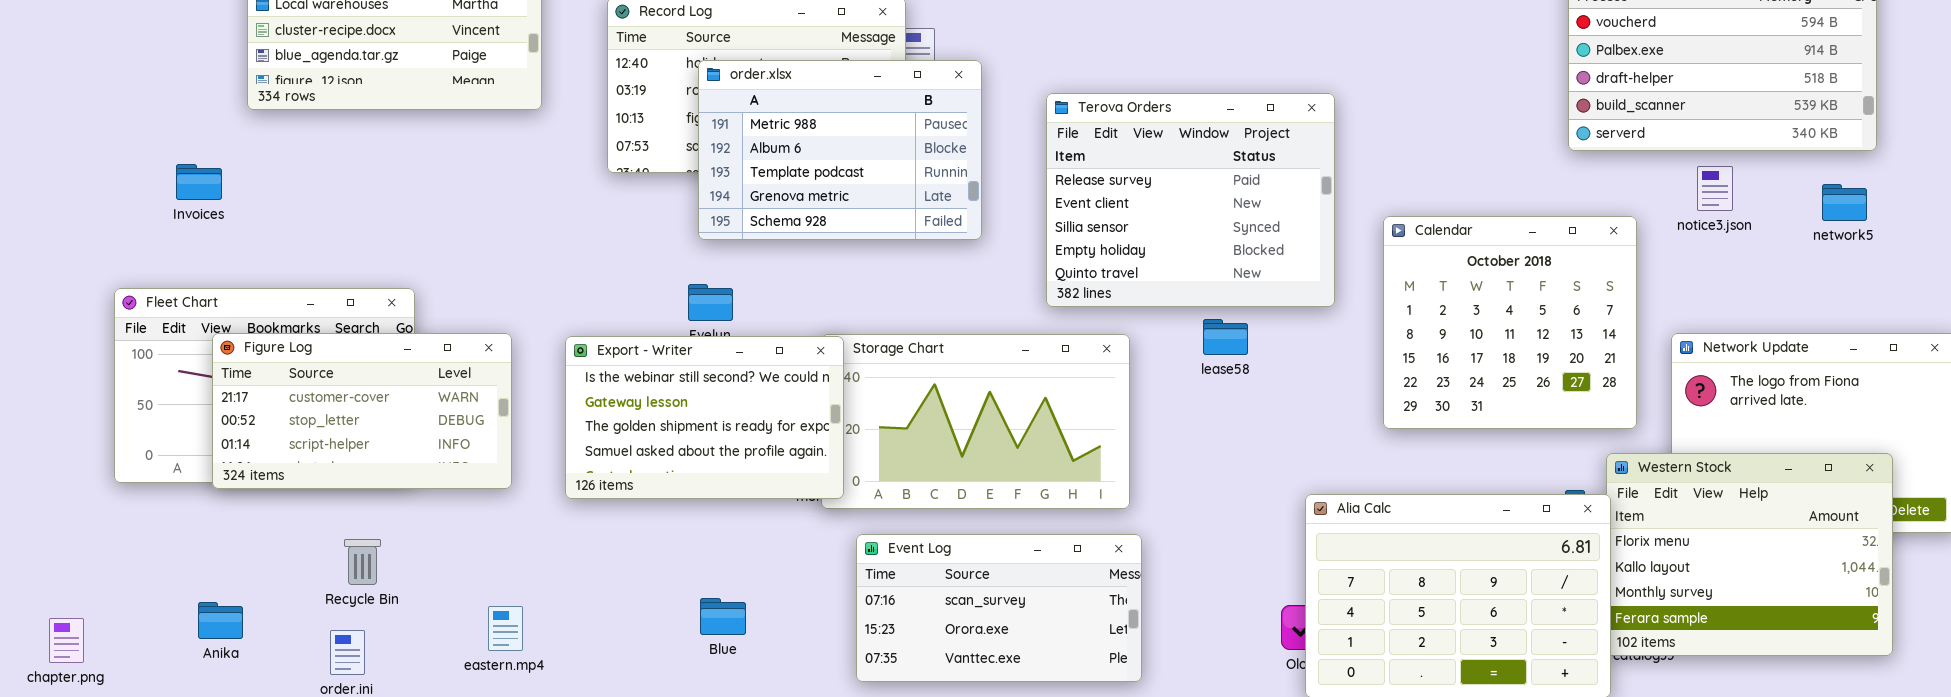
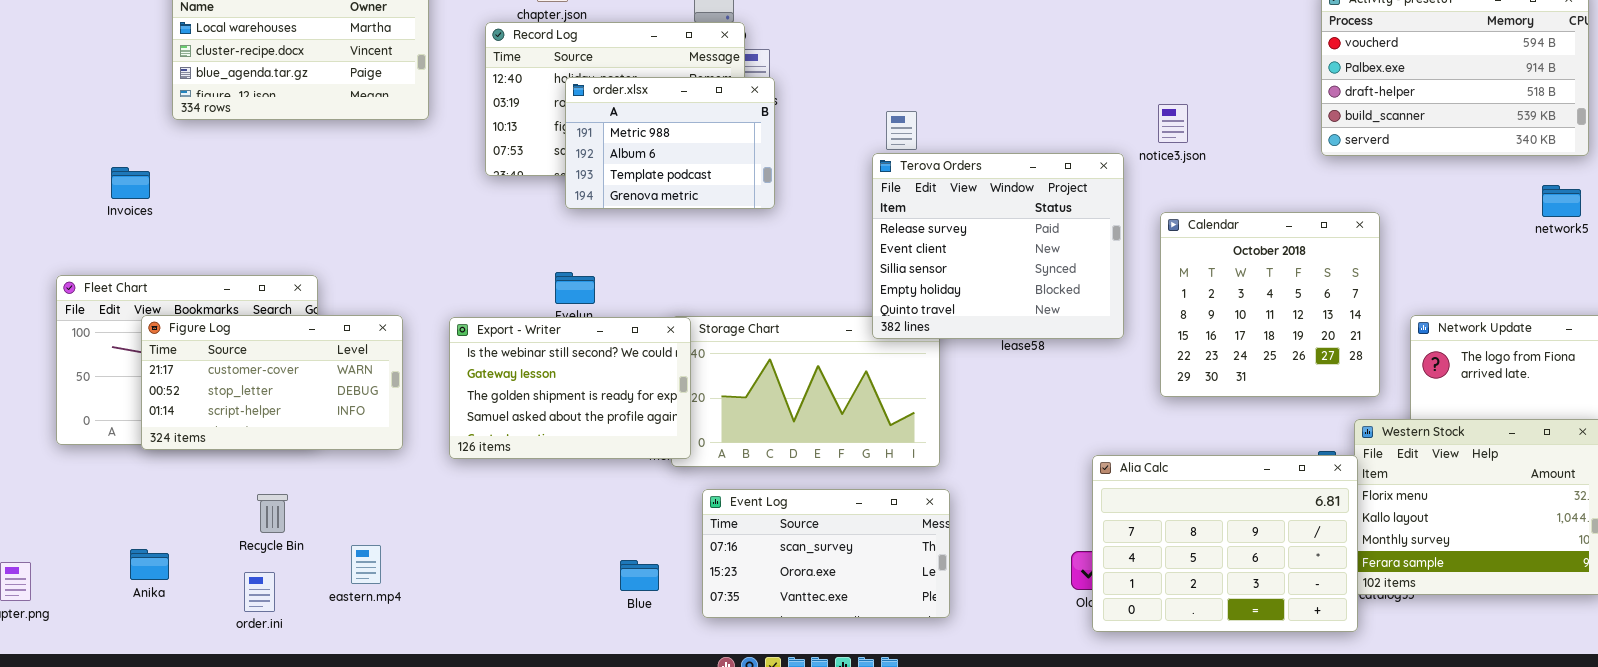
order.xlsx: [698,60,982,240] -> [565,77,775,209], resized
Terova Orders: [1046,93,1335,307] -> [872,153,1124,339], moved
notice3.json: [1697,166,1733,211] -> [1158,104,1188,143], moved
Blue: [700,598,746,635] -> [620,560,659,591], moved
eastern.mp4: [488,606,523,651] -> [351,545,381,584], moved

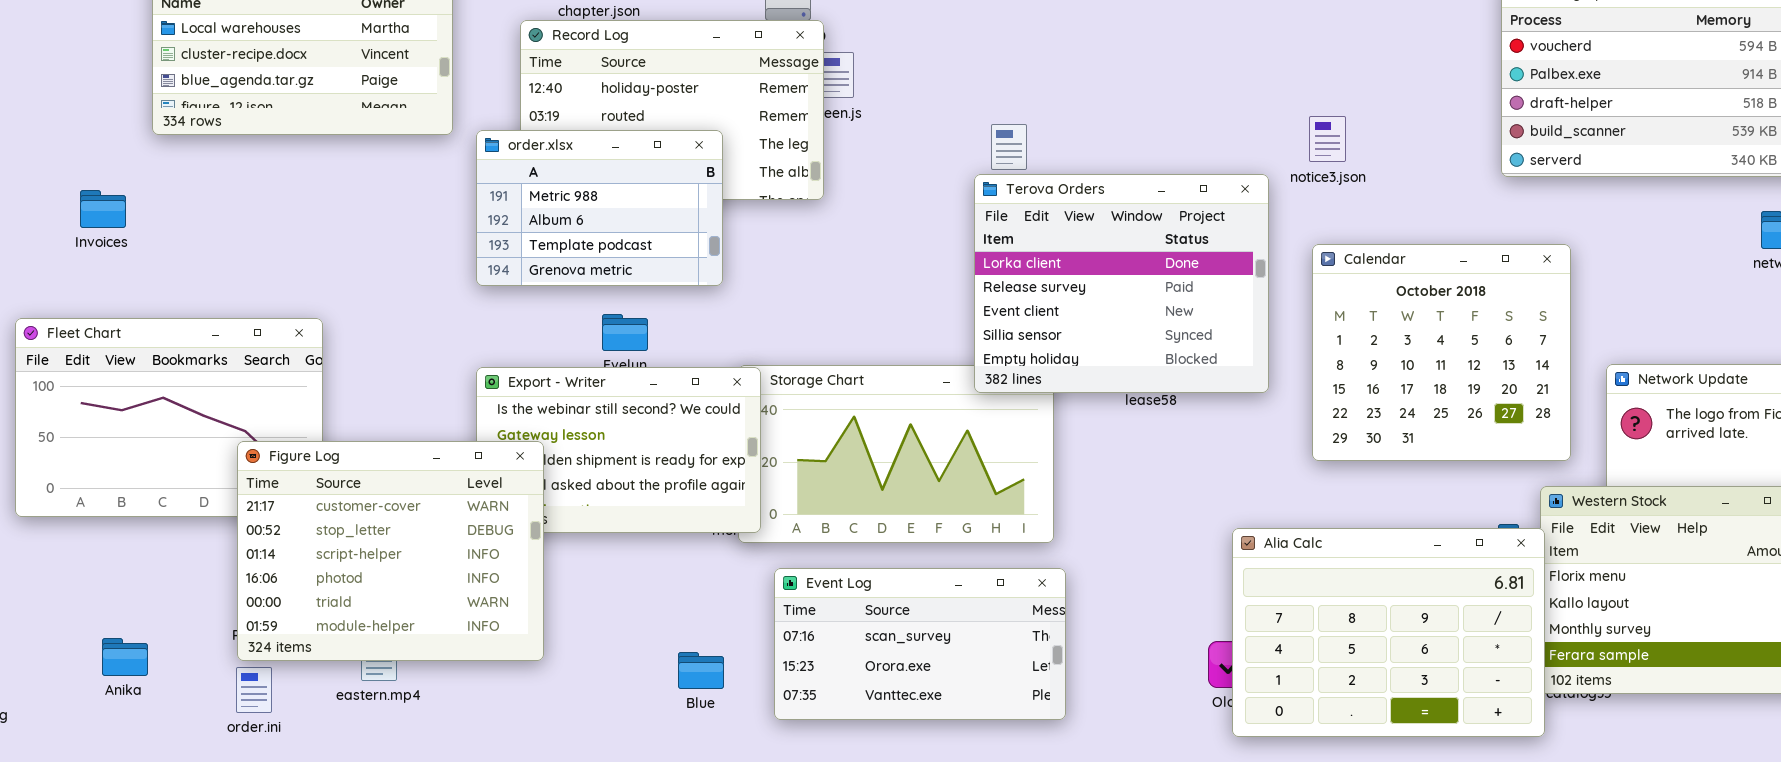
order.xlsx: [565,77,775,209] -> [476,130,723,286], moved
Terova Orders: [872,153,1124,339] -> [974,174,1269,393], scrolled up 1 row
Figure Log: [141,315,403,450] -> [237,441,544,661], moved, resized

